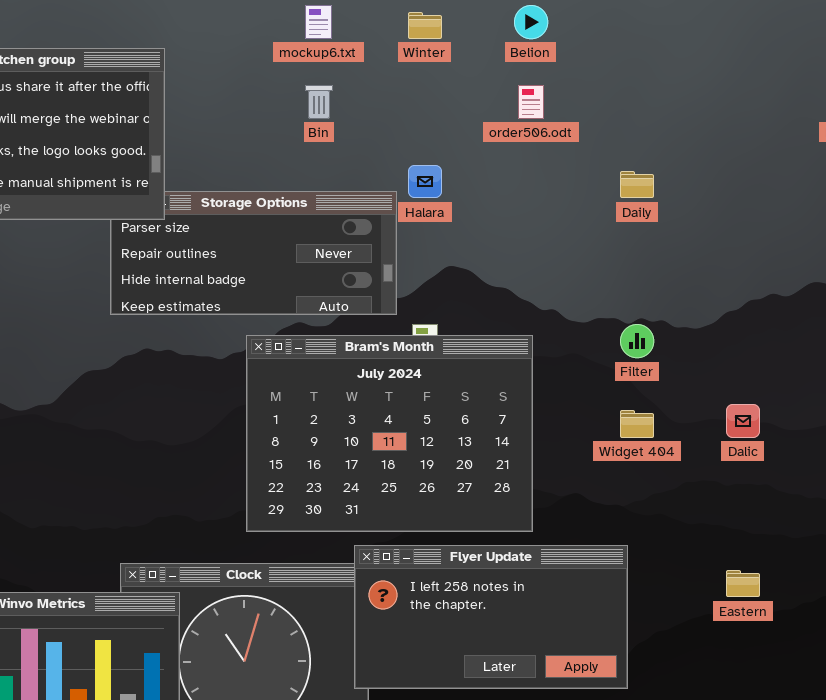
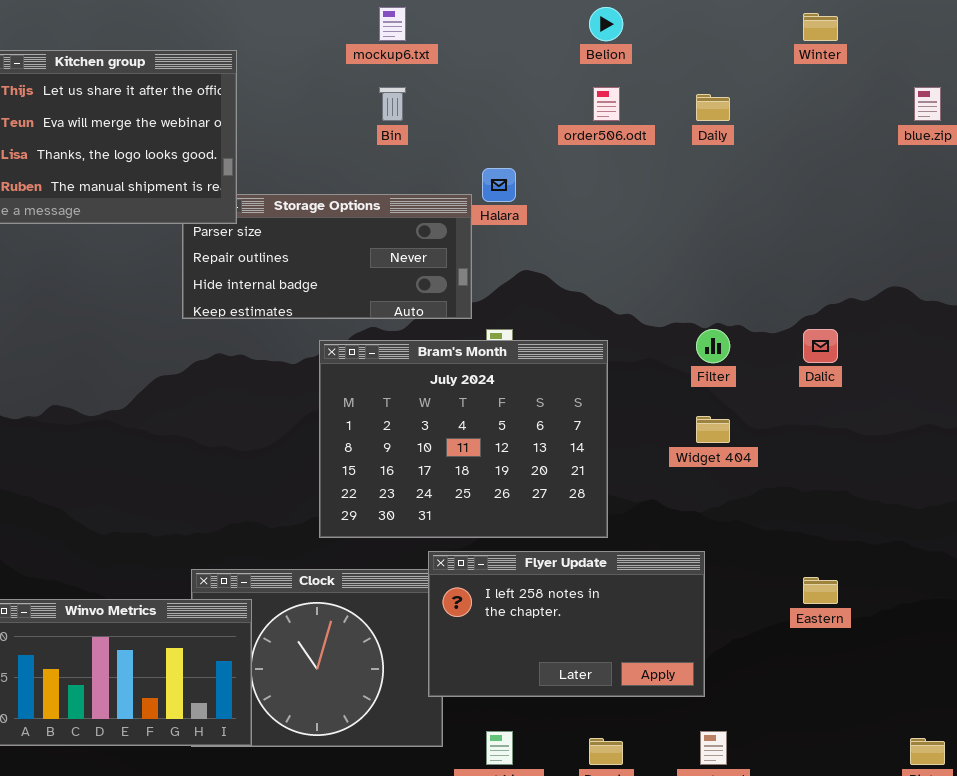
Winter: [408,12,442,39] -> [803,13,838,41], moved
Daily: [620,171,654,198] -> [696,94,730,121], moved
Dalic: [726,404,760,438] -> [803,329,838,363], moved

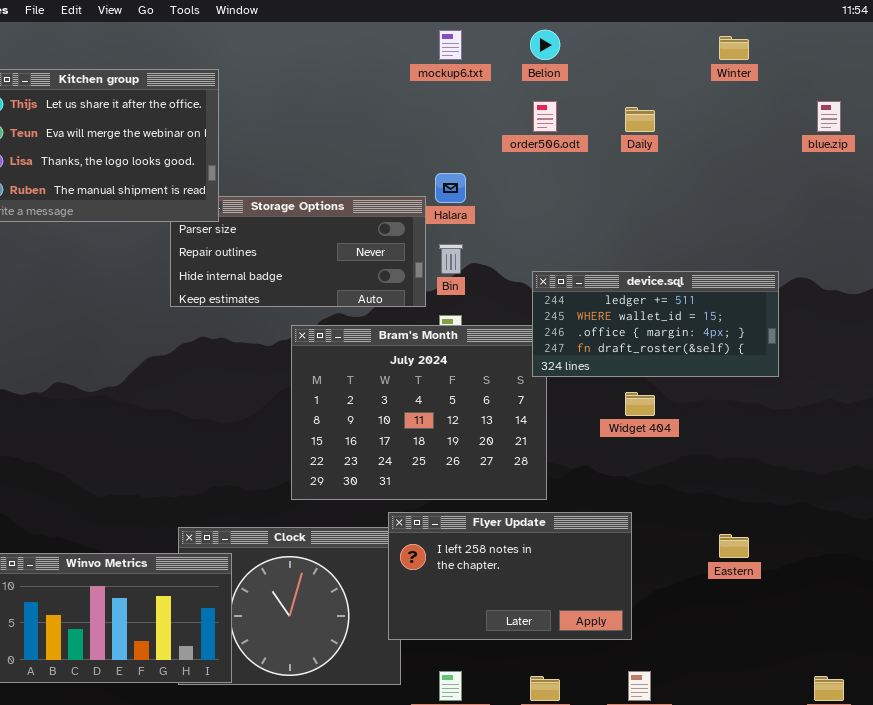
mockup6.txt: [379,7,406,41] -> [439,30,462,60], moved
Bin: [379,87,406,121] -> [439,244,463,274], moved
device.sql: none -> [532,271,779,377], opened

